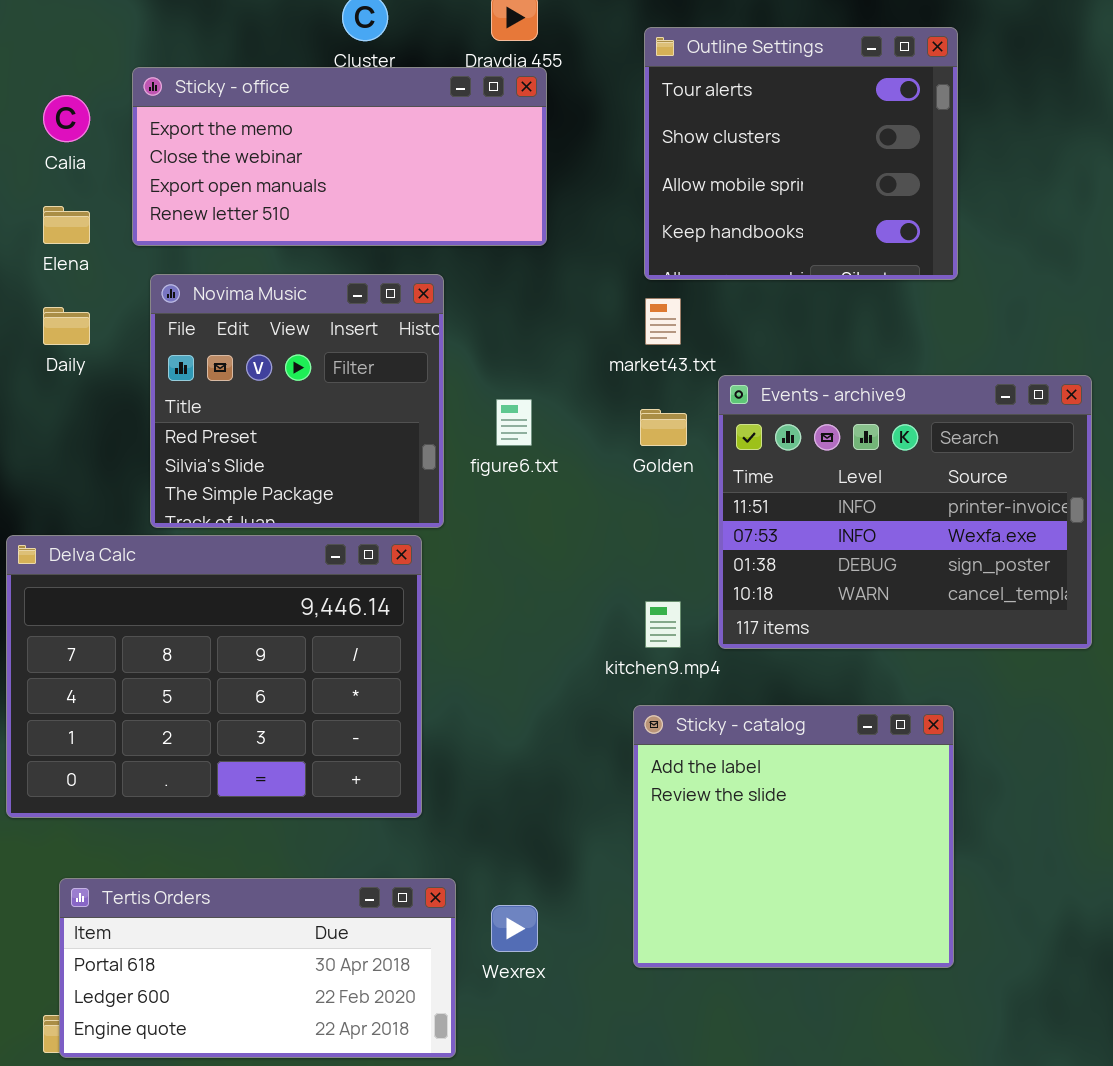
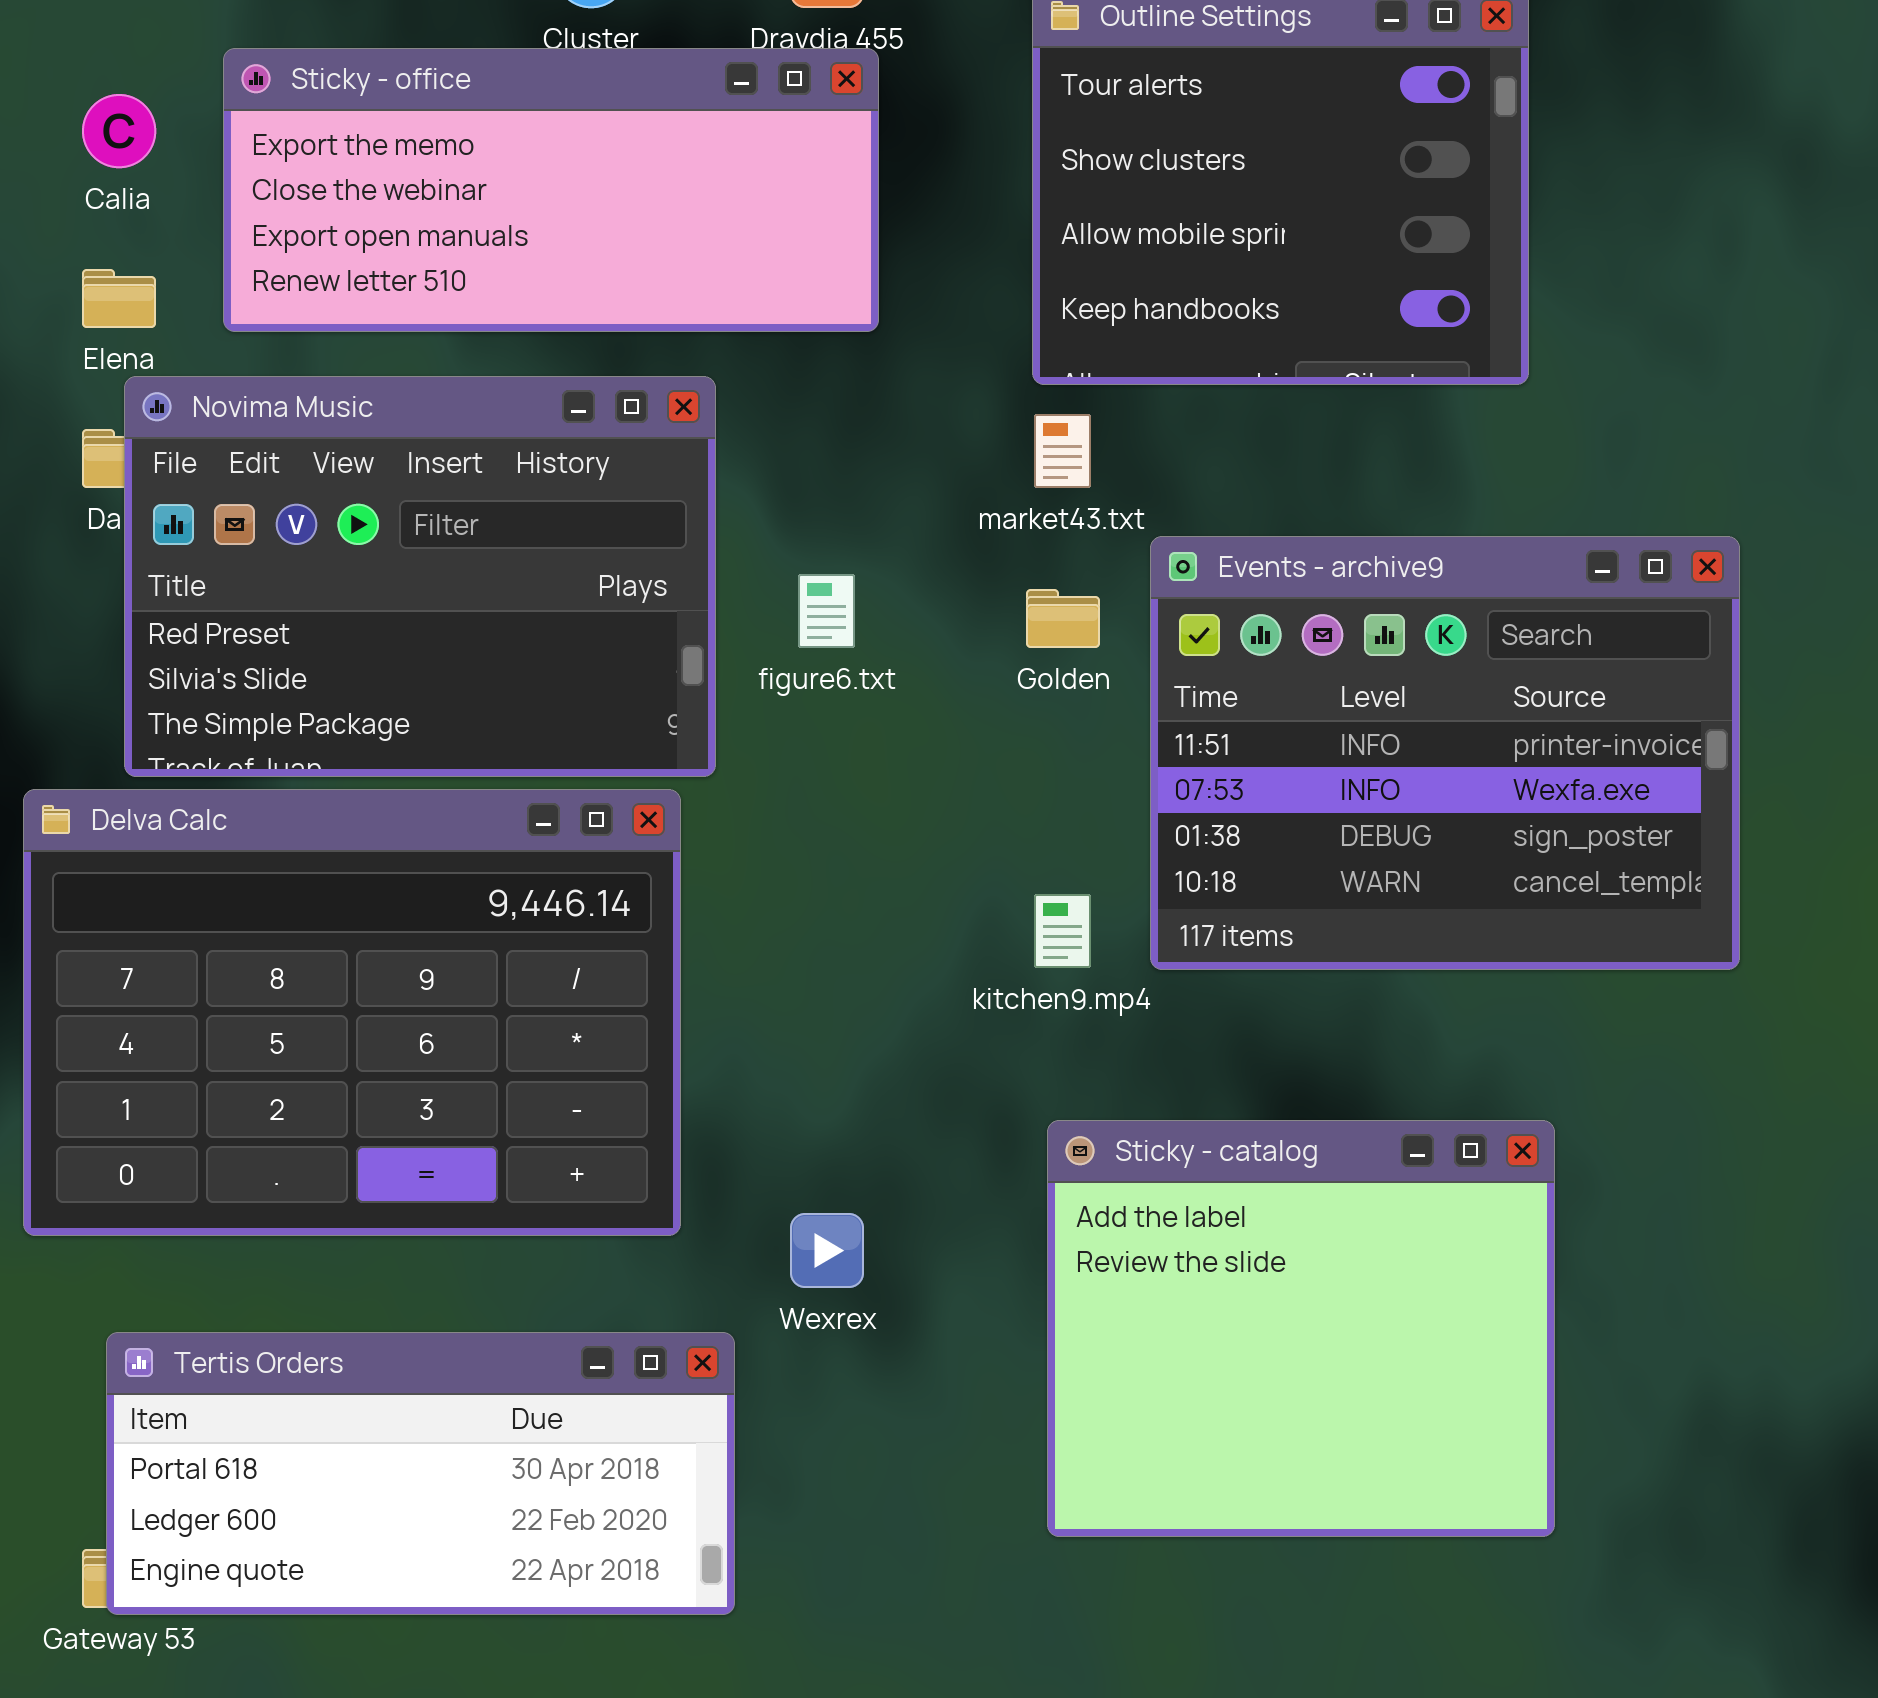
Novima Music: [150,274,444,528] -> [124,376,716,777], resized
Sticky - catalog: [633,705,954,968] -> [1047,1120,1555,1537], moved
Wexrex: [491,905,538,952] -> [790,1213,864,1288], moved

